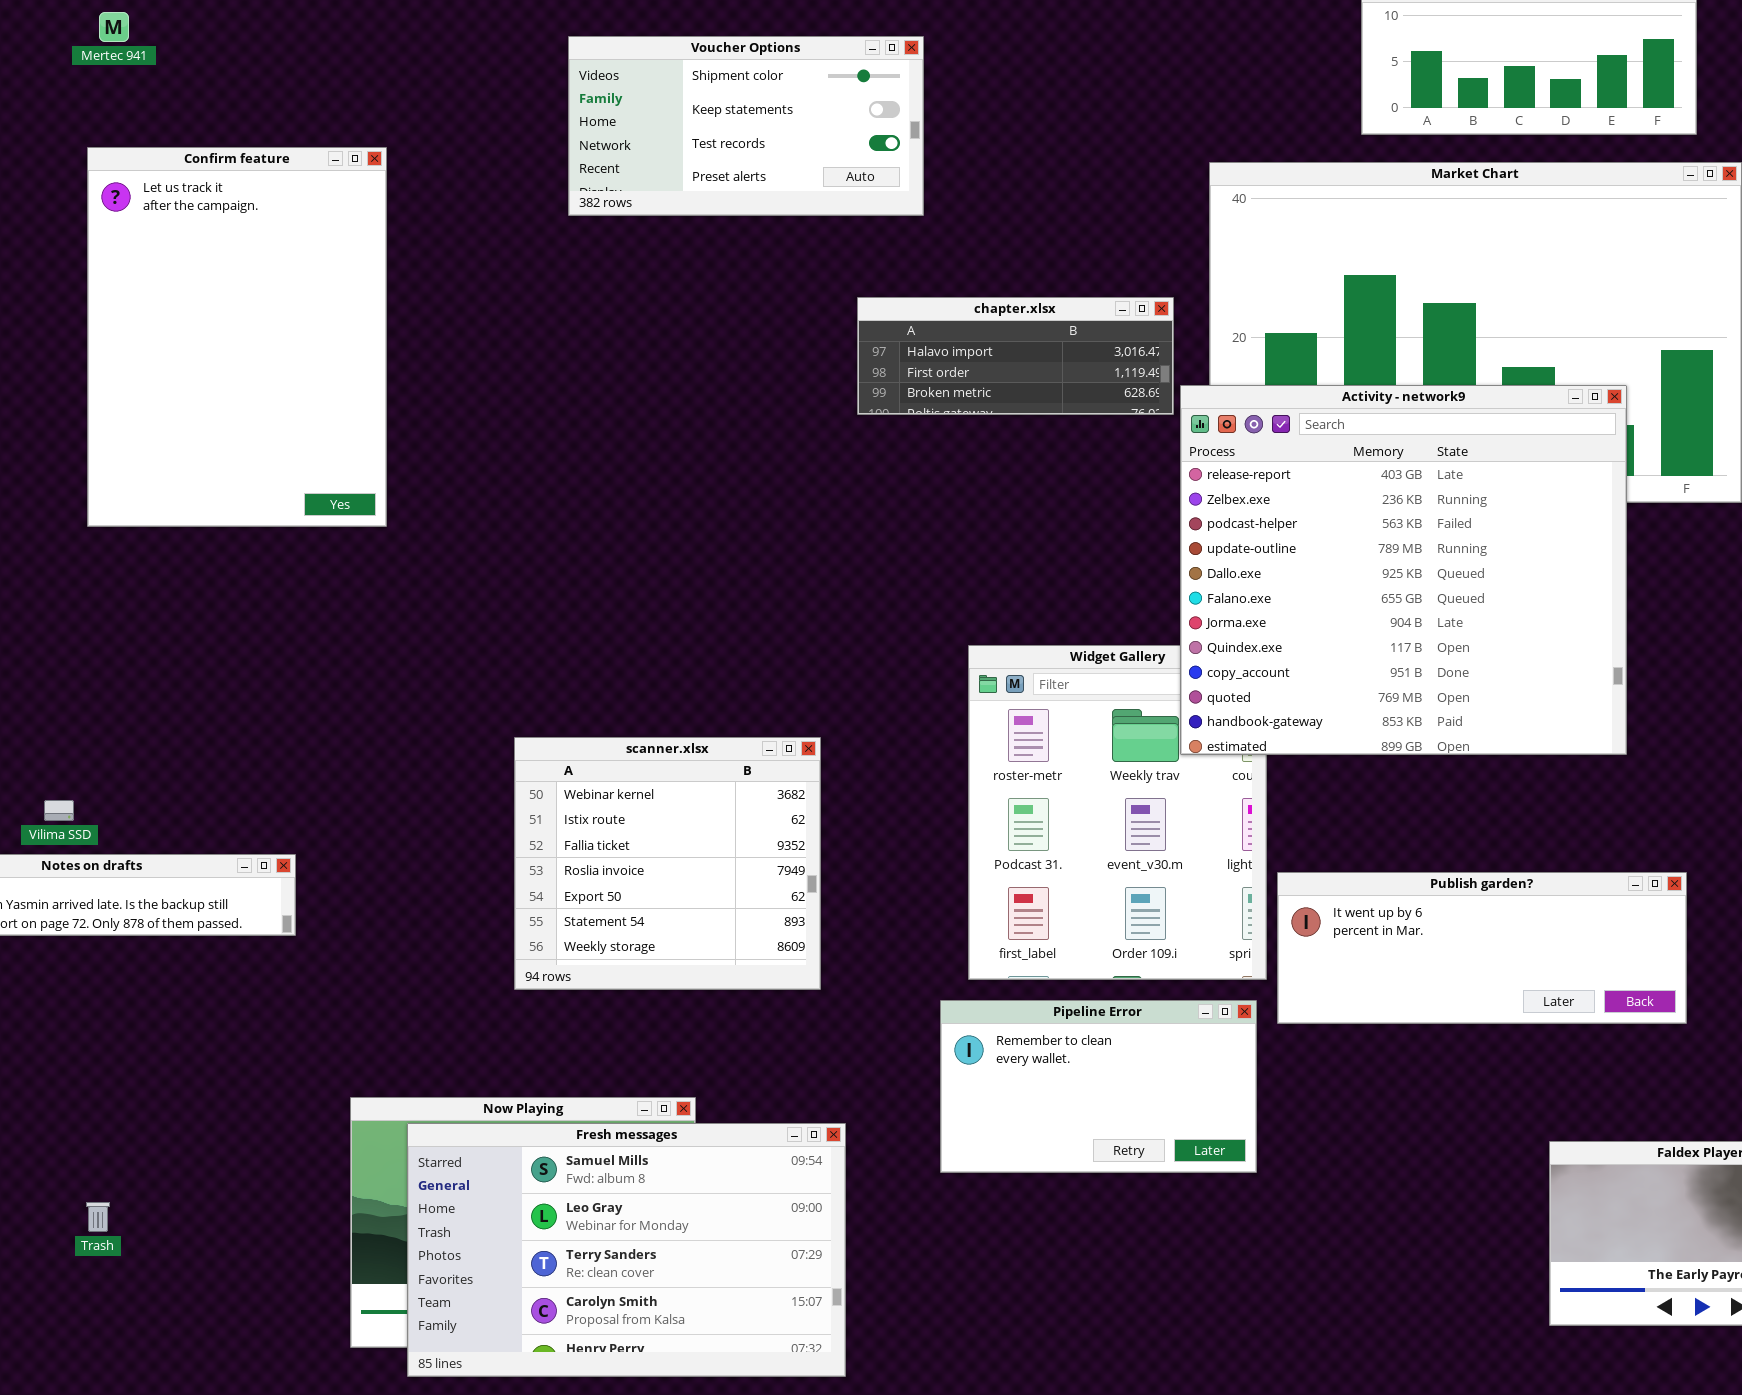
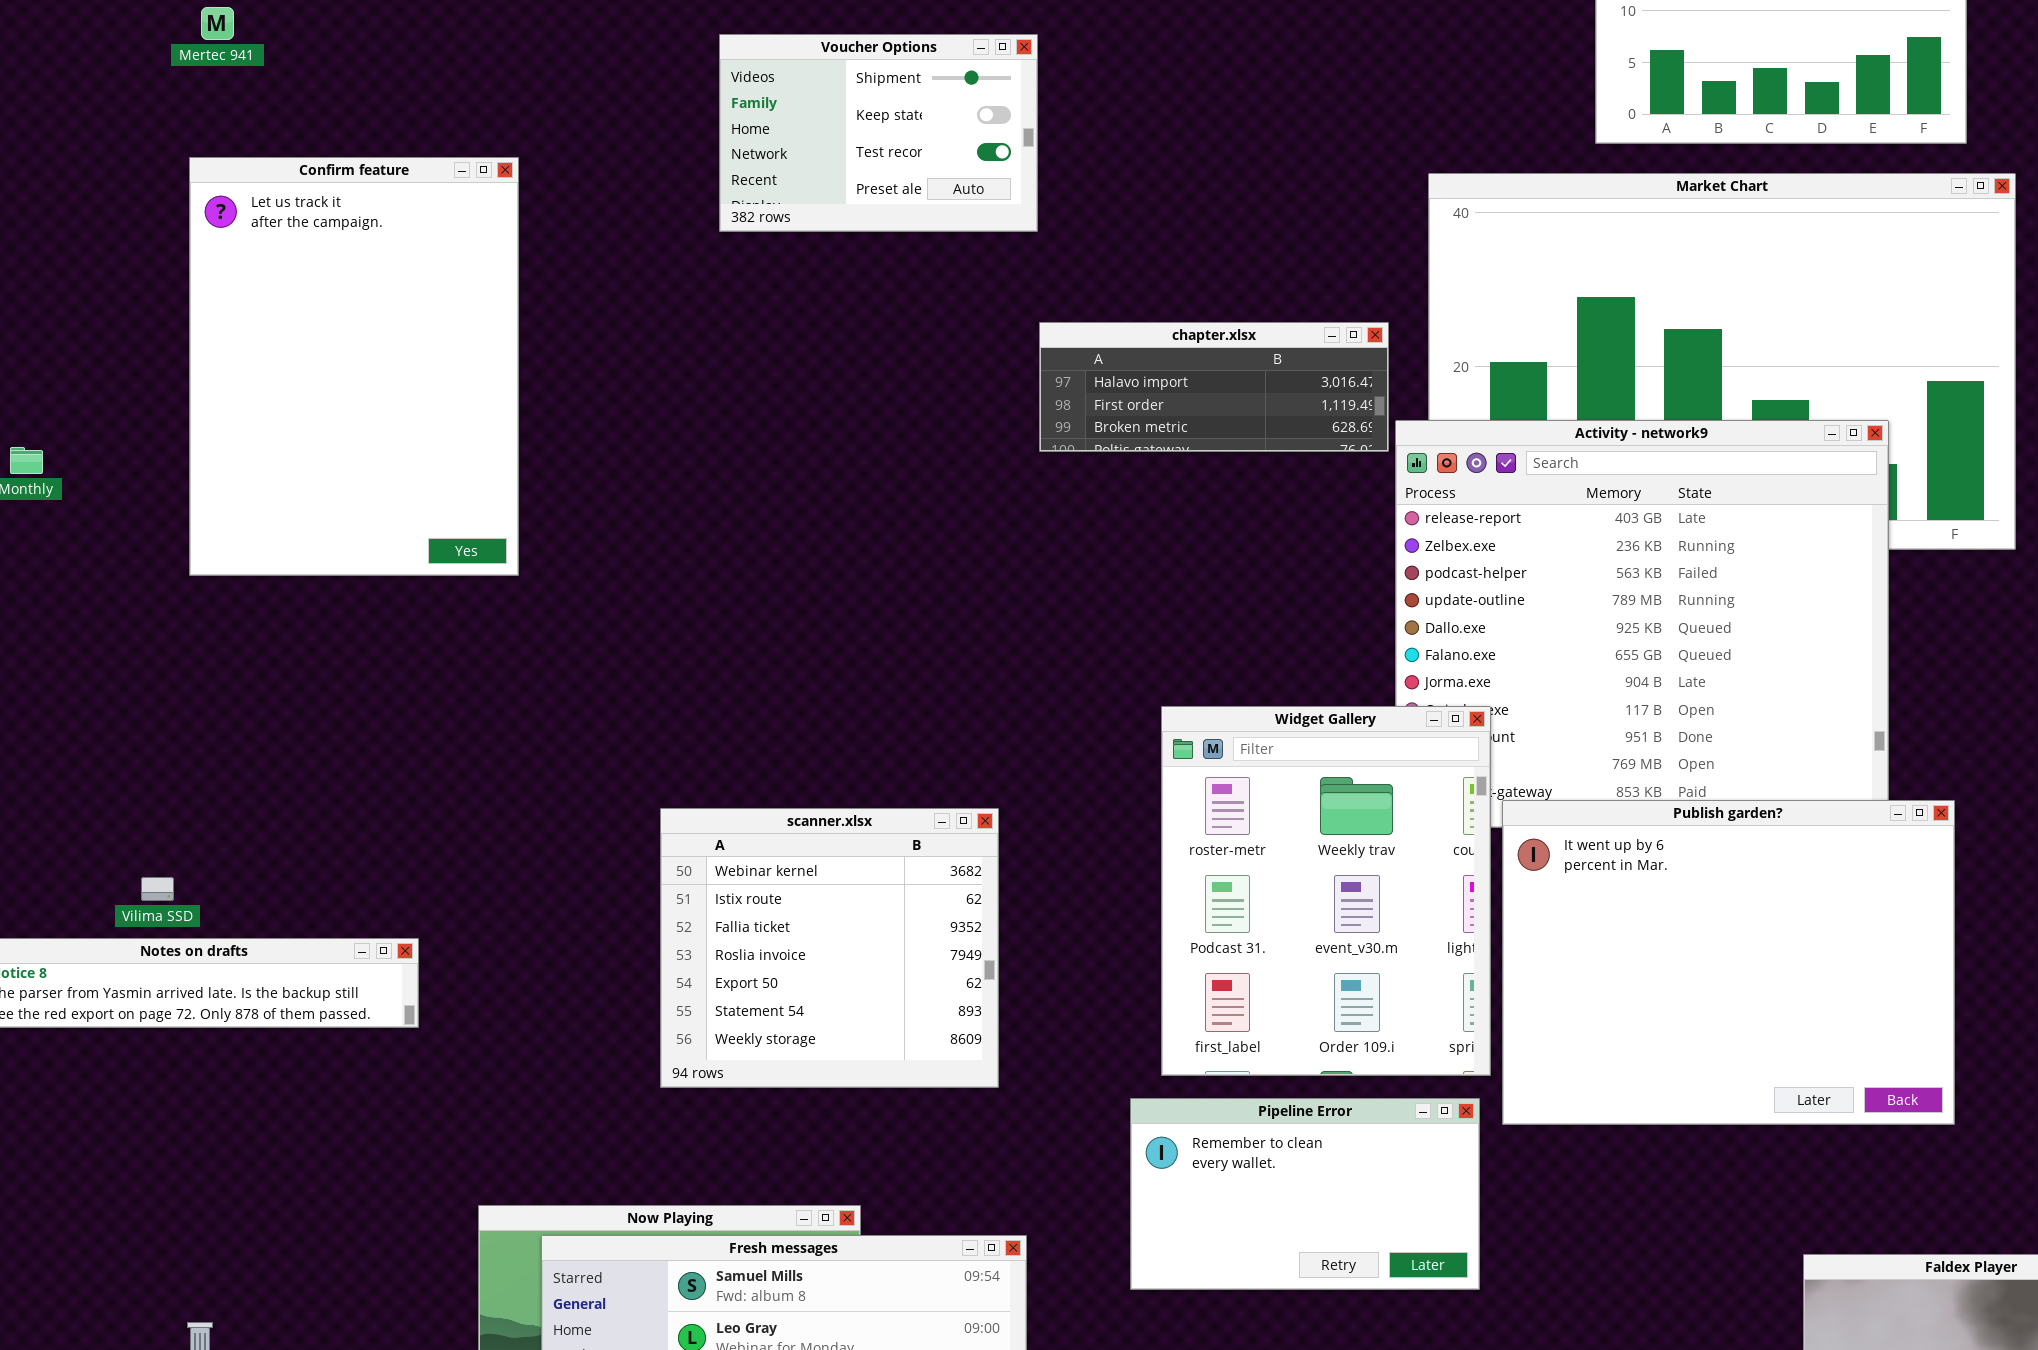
Voucher Options: [568,36,924,216] -> [719,34,1038,232], resized
Widget Gallery: [968,645,1267,980] -> [1161,706,1491,1076], raised
Publish garden?: [1277,872,1687,1024] -> [1502,800,1955,1125], resized

